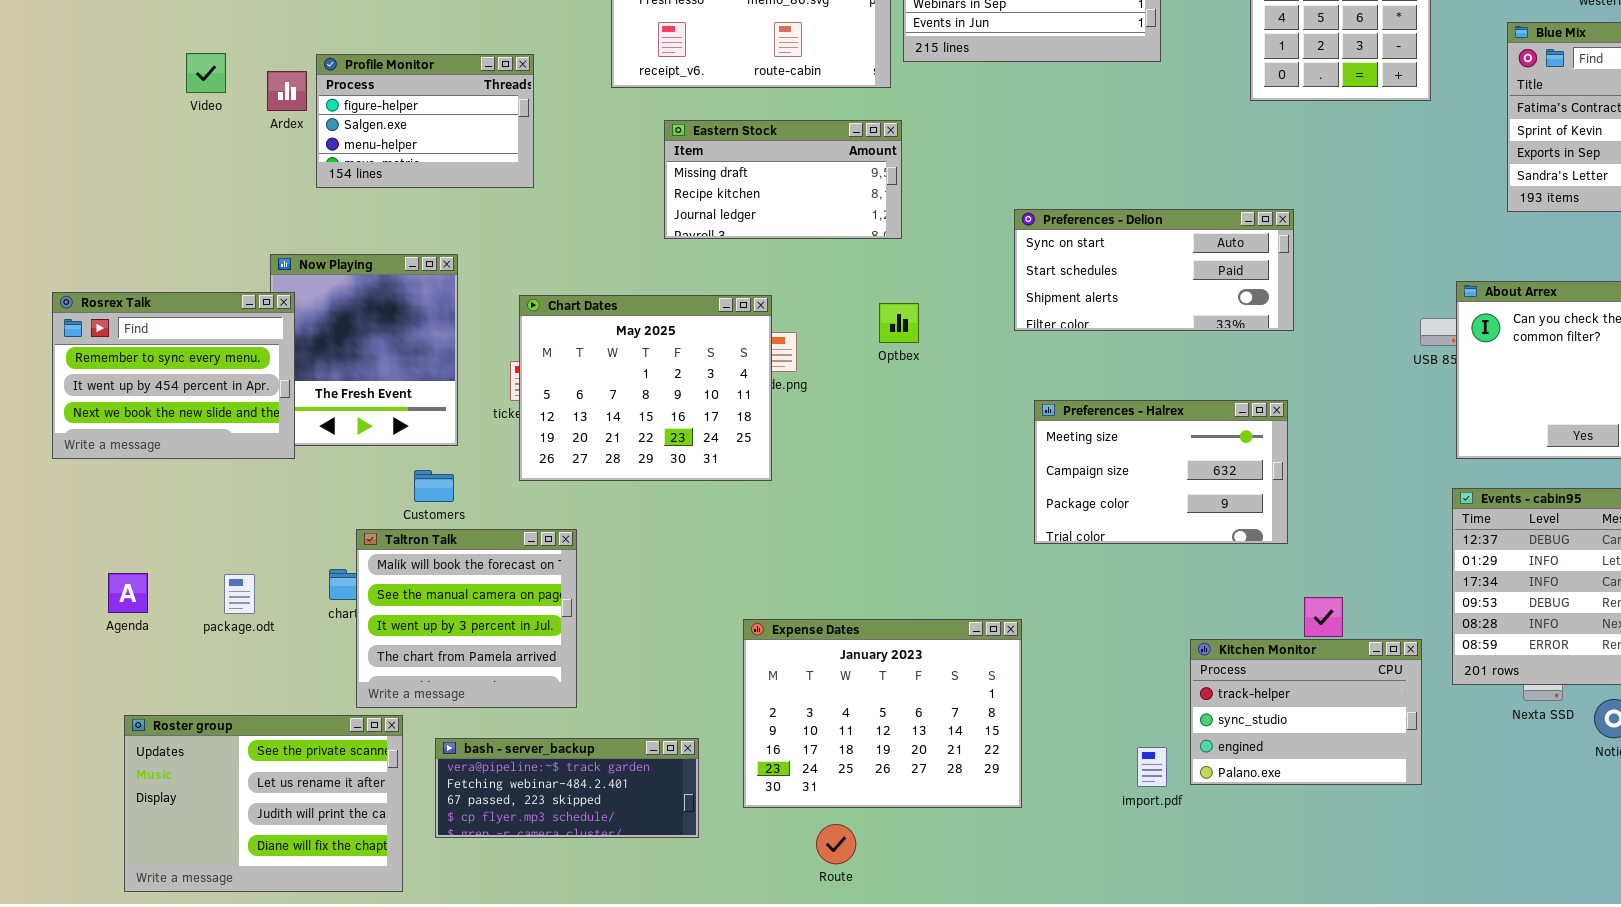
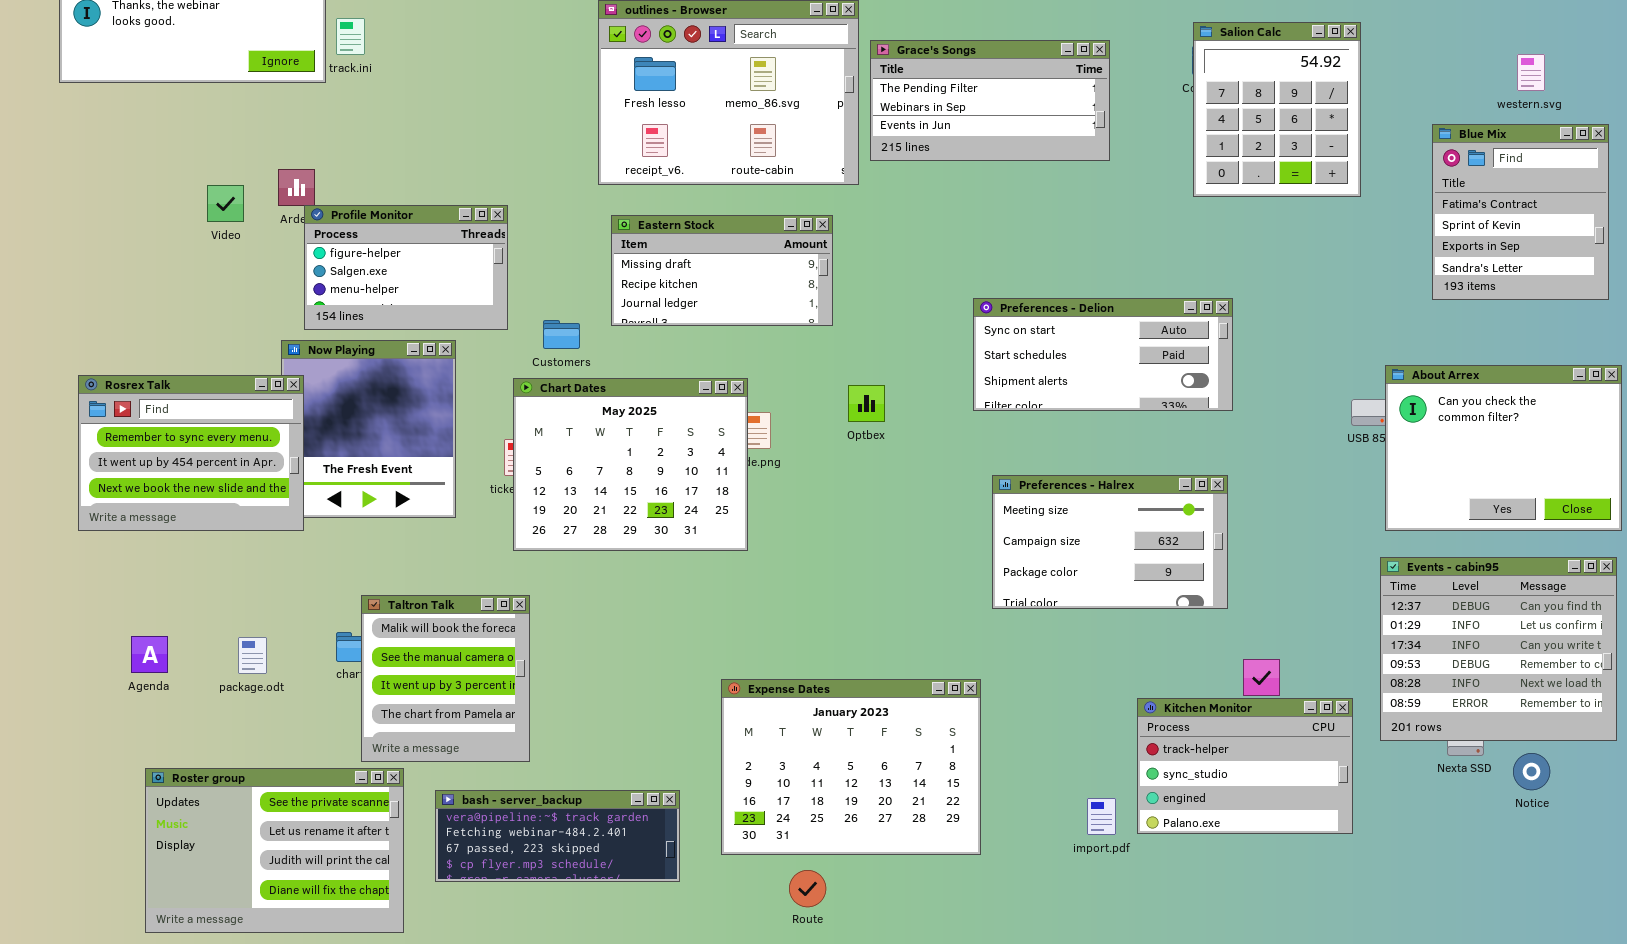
Video: [186,53,226,93] -> [207,185,244,222], moved
Profile Monitor: [316,54,534,188] -> [304,205,508,330], moved
Eastern Stock: [664,120,902,239] -> [611,215,833,326], moved
Customers: [414,470,454,502] -> [543,320,580,349], moved
Taltron Talk: [356,529,577,708] -> [361,595,530,762], resized

